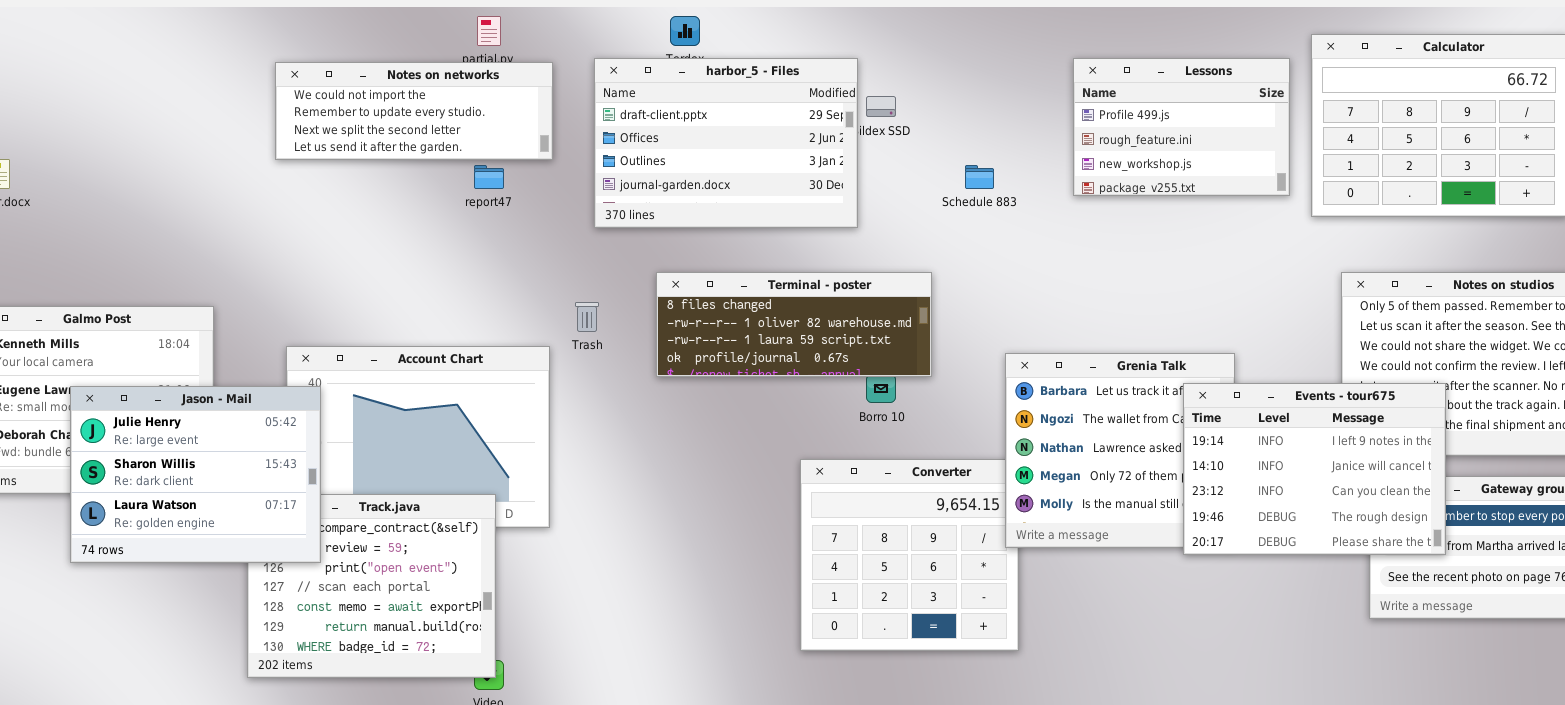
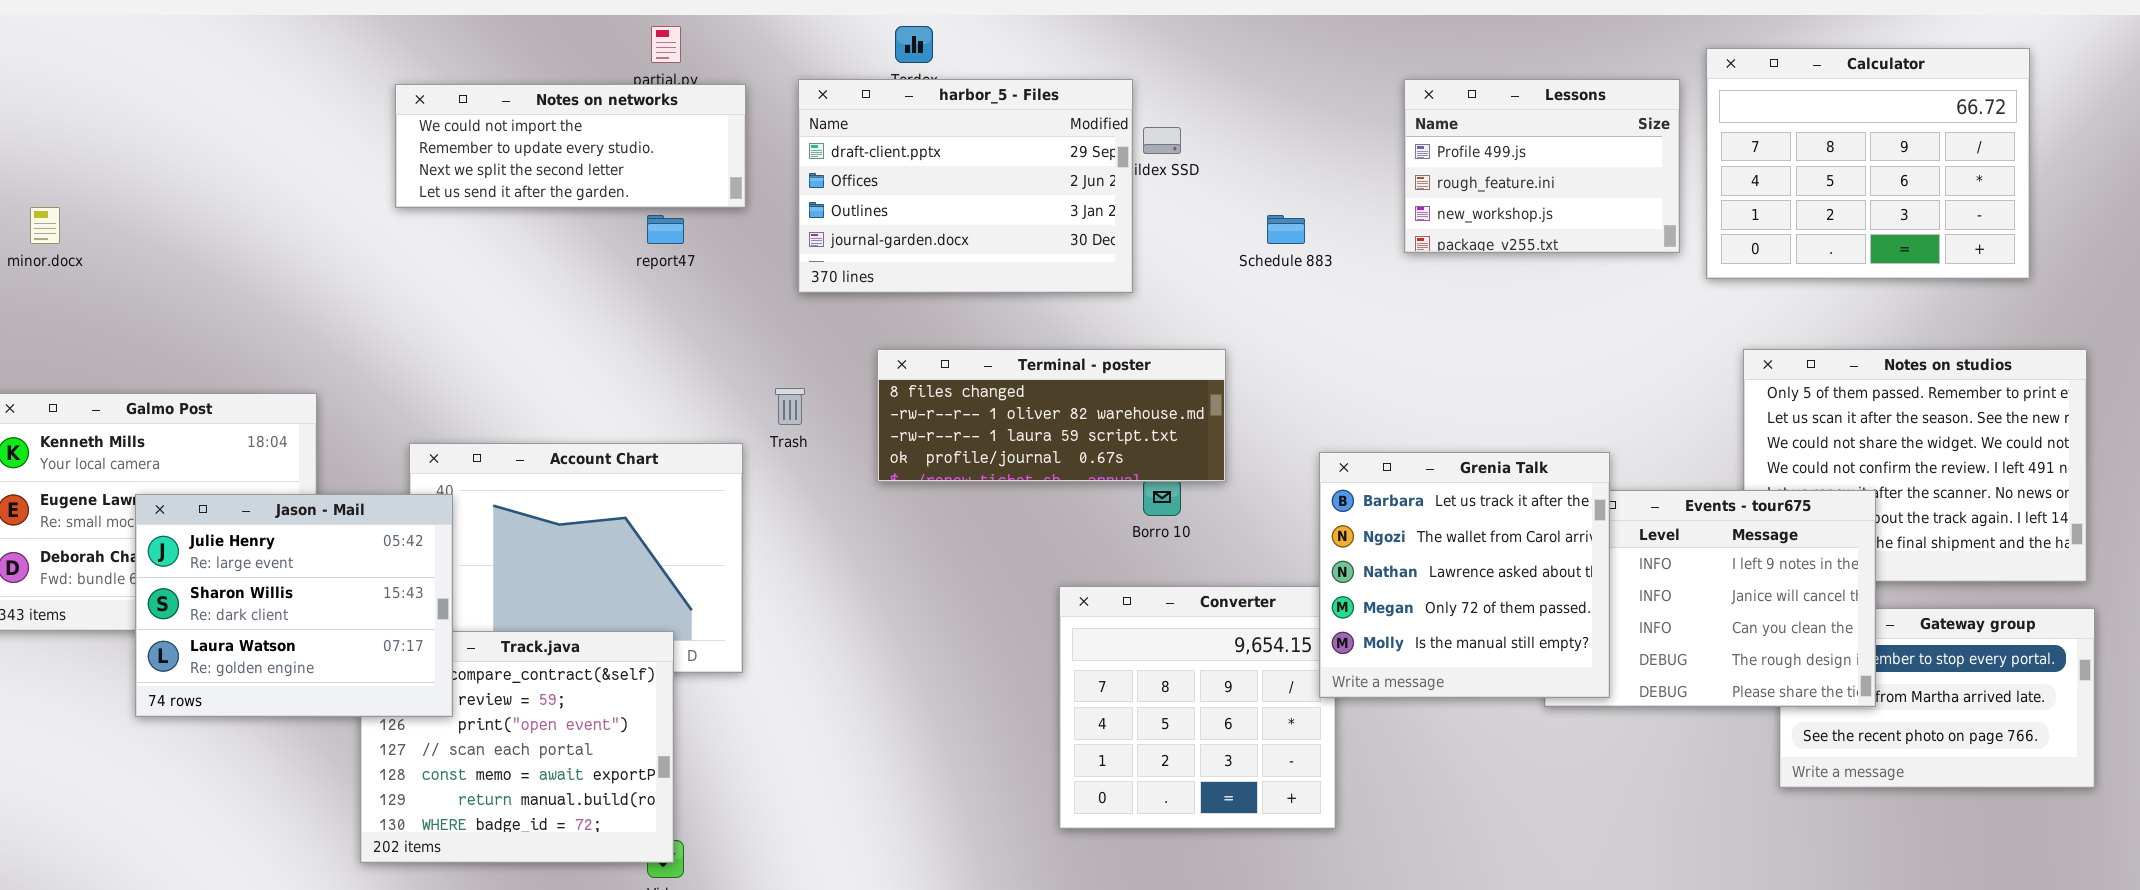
Grenia Talk: [1005,353,1235,548] -> [1319,452,1610,698], raised

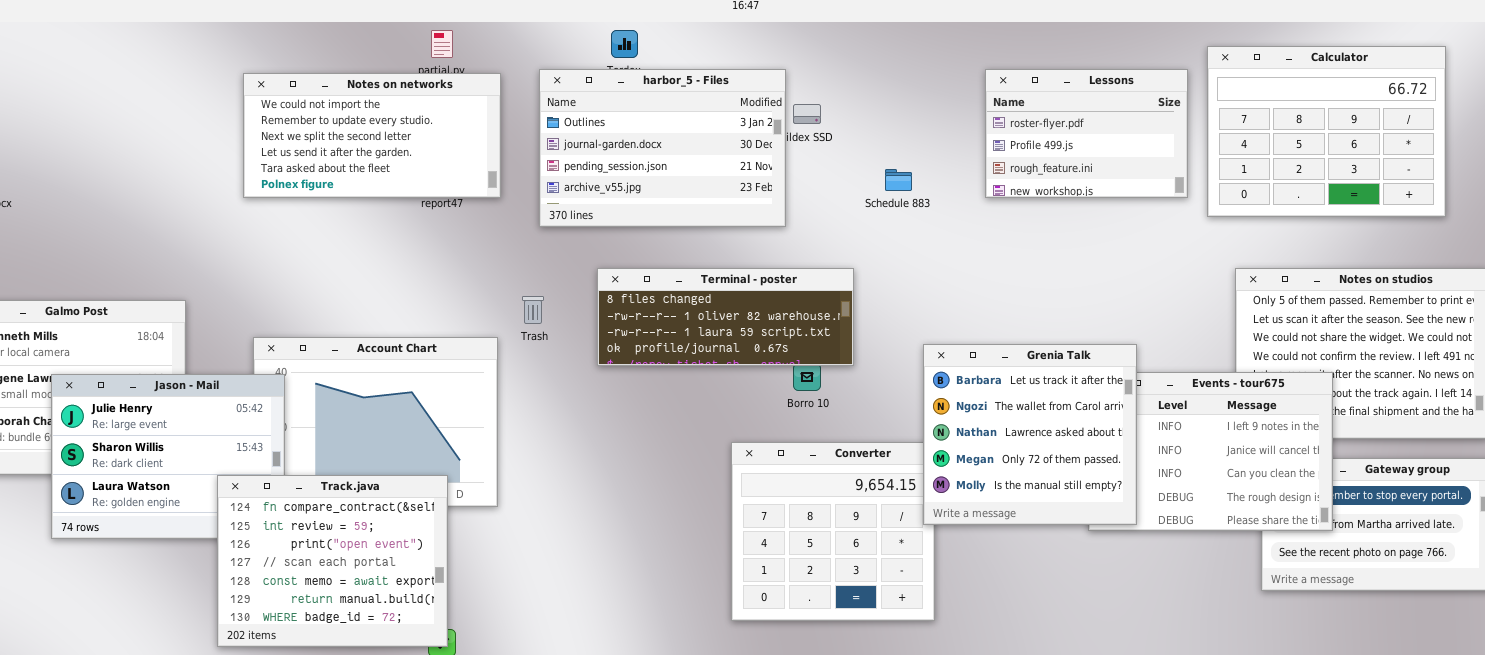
harbor_5 - Files: [798,79,1133,293] -> [539,69,786,227], scrolled down 2 rows
Lessons: [1404,79,1680,253] -> [985,69,1188,198], scrolled up 1 row
Notes on networks: [395,84,746,208] -> [243,73,501,198], resized
Track.java: [360,631,674,863] -> [217,475,448,647], raised

